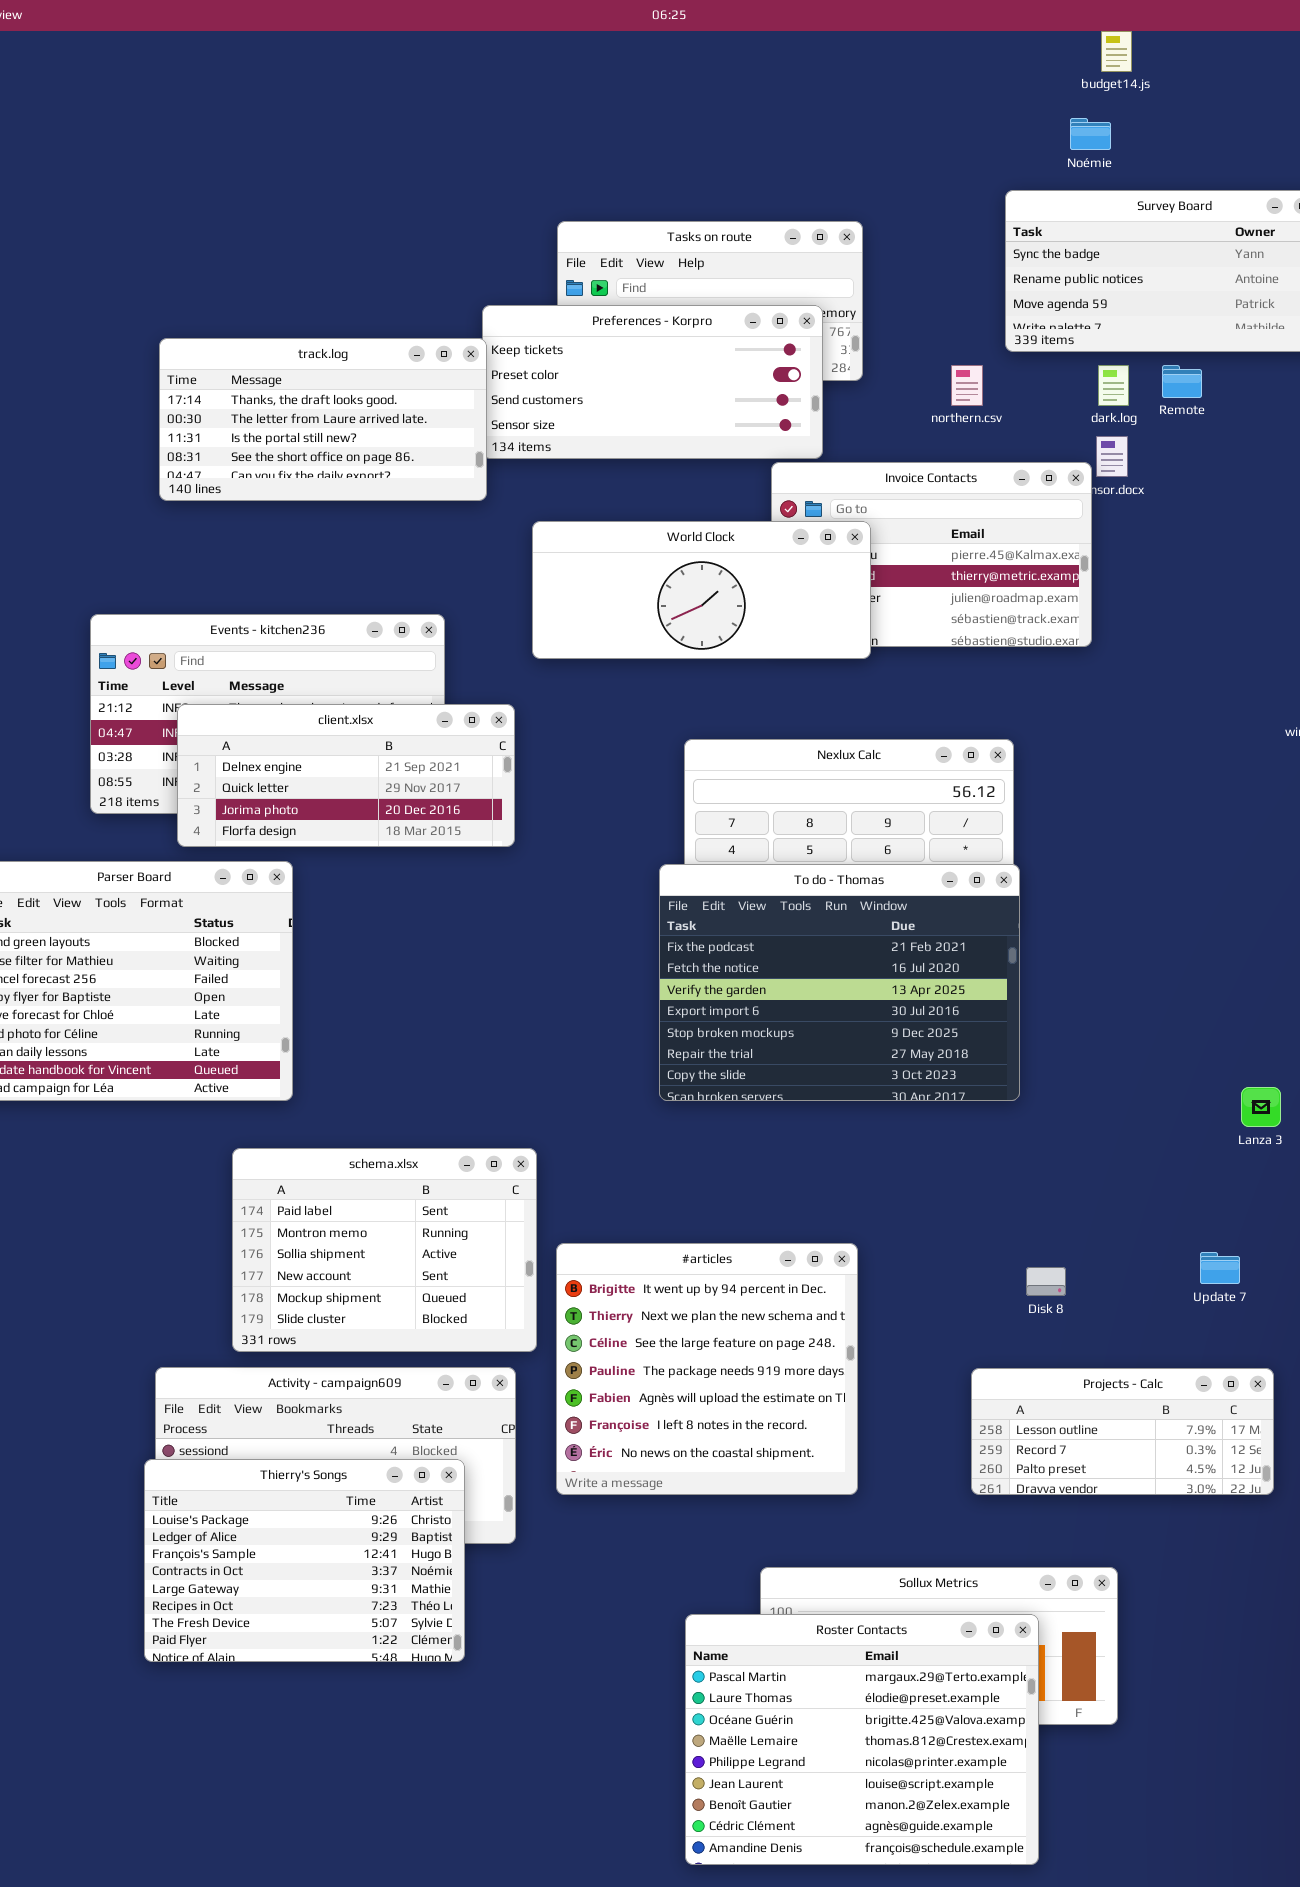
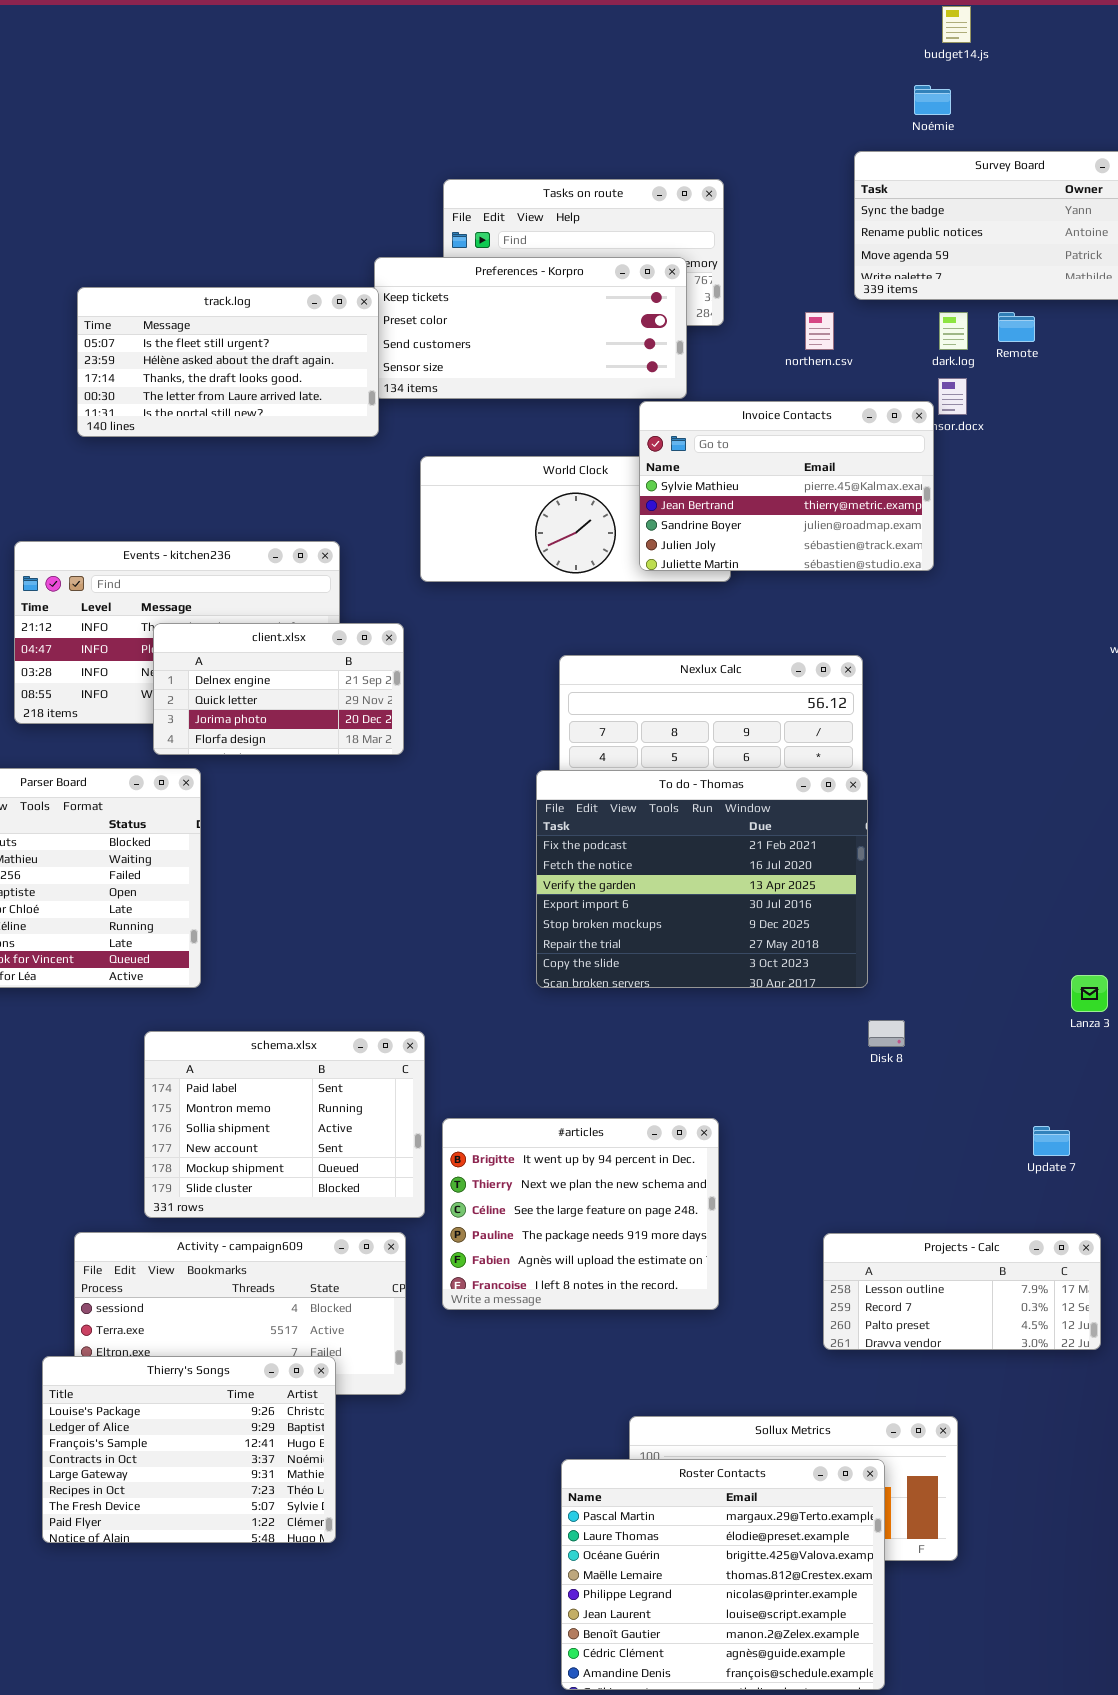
track.log: [159,338,487,501] -> [77,287,379,437], scrolled up 2 rows
Invoice Contacts: [771,462,1092,647] -> [639,401,934,571], raised
client.xlsx: [177,704,515,847] -> [153,623,404,755], resized
#articles: [556,1243,858,1495] -> [442,1118,719,1310], resized
Disk 8: [1026,1267,1066,1296] -> [868,1020,905,1047], moved
Thierry's Songs: [144,1459,465,1662] -> [42,1356,336,1543], moved

